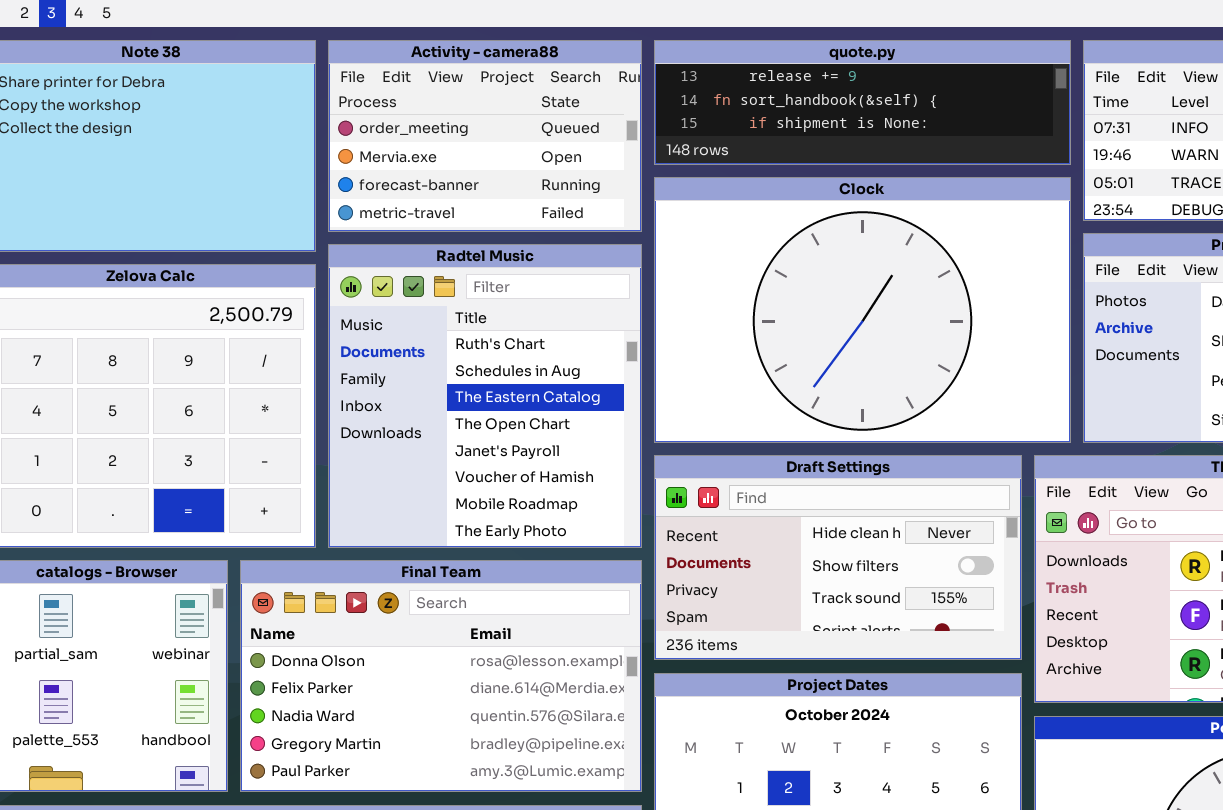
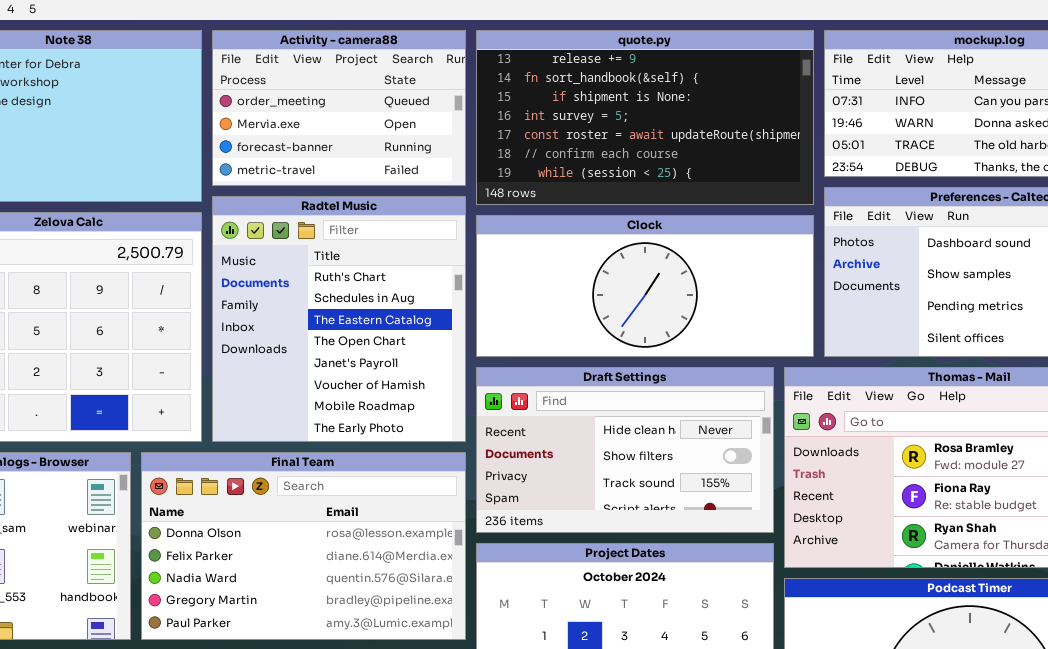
quote.py: [654,40,1071,165] -> [476,30,814,205], resized
Clock: [654,177,1071,443] -> [476,215,814,357], resized

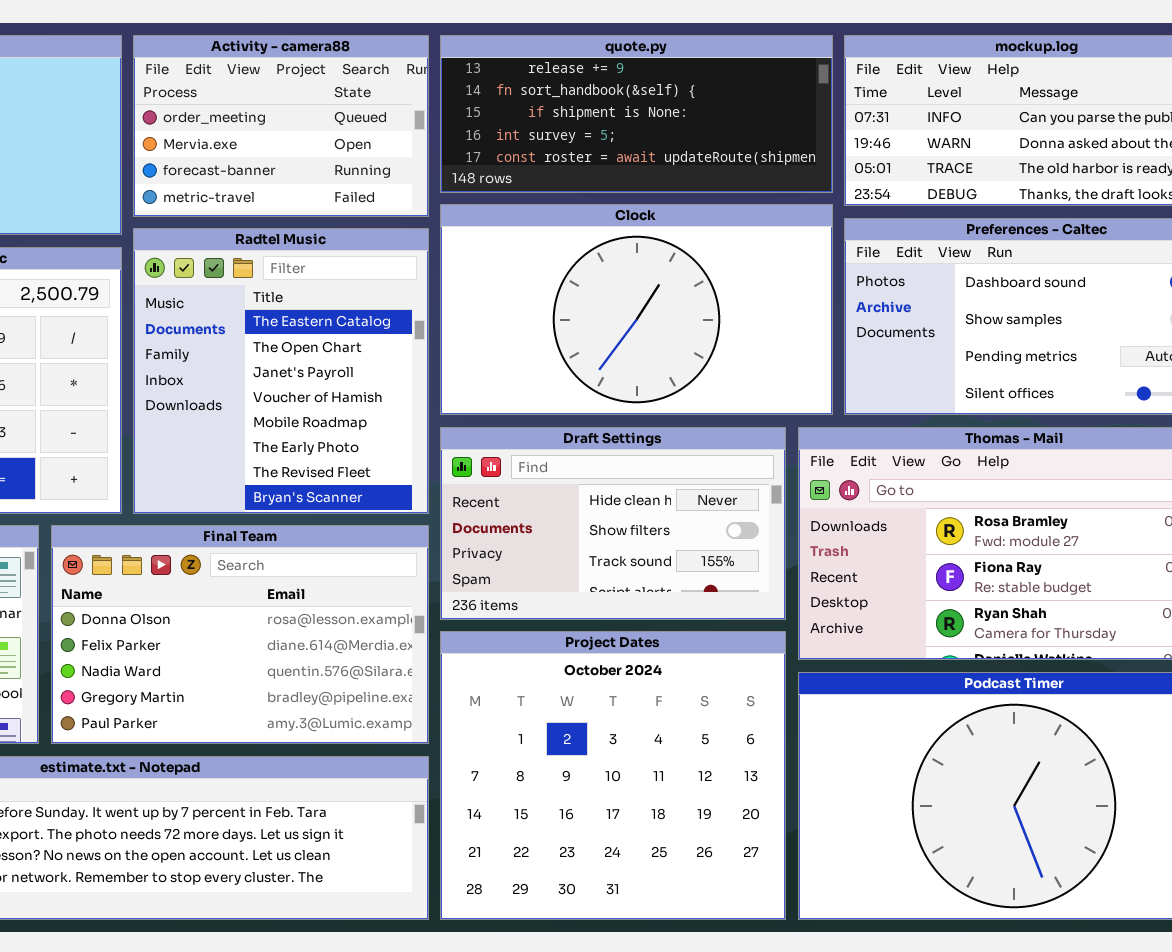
quote.py: [476,30,814,205] -> [440,35,833,193], resized
Radtel Music: [212,196,466,442] -> [133,228,429,514], scrolled down 2 rows
Clock: [476,215,814,357] -> [440,204,833,415], resized

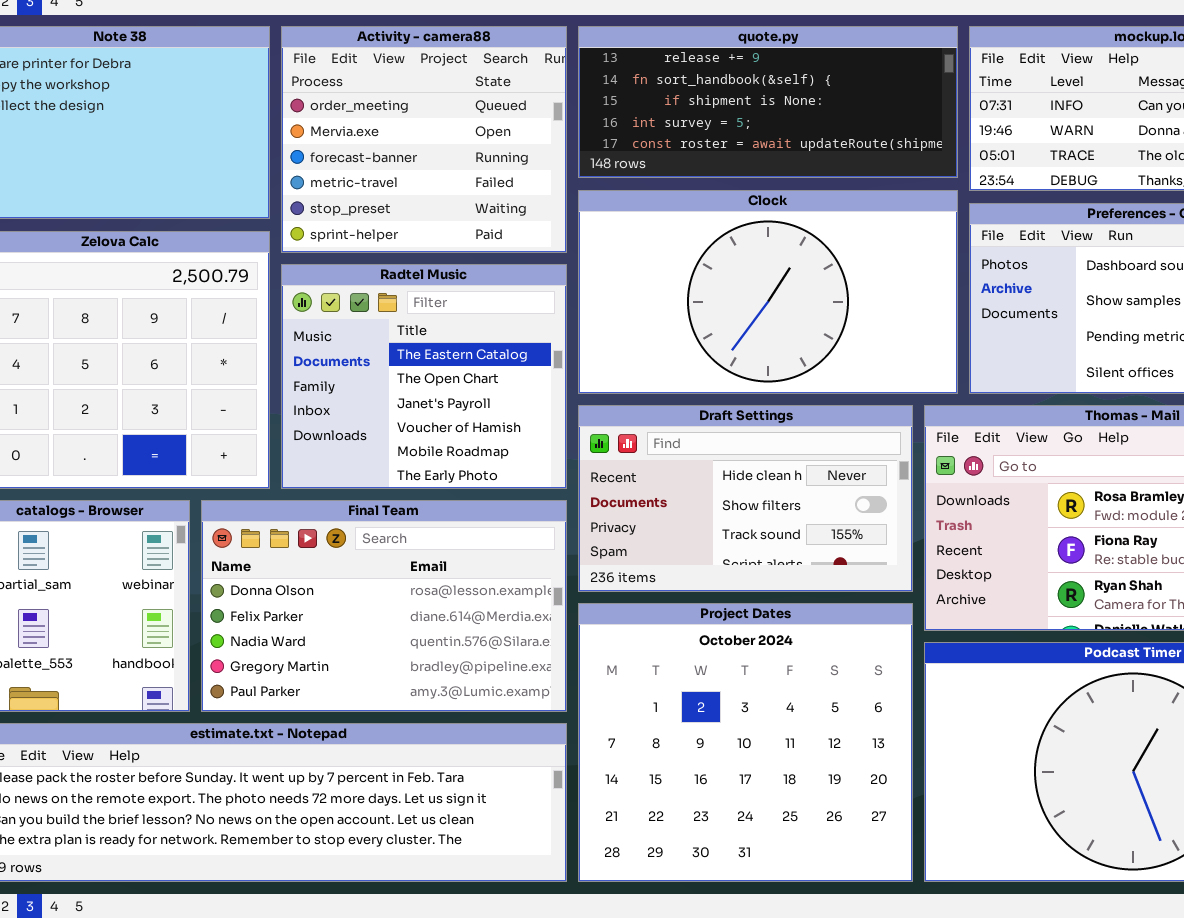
Activity - camera88: [133,35,429,217] -> [281,26,567,253], resized
Radtel Music: [133,228,429,514] -> [281,264,567,489], resized

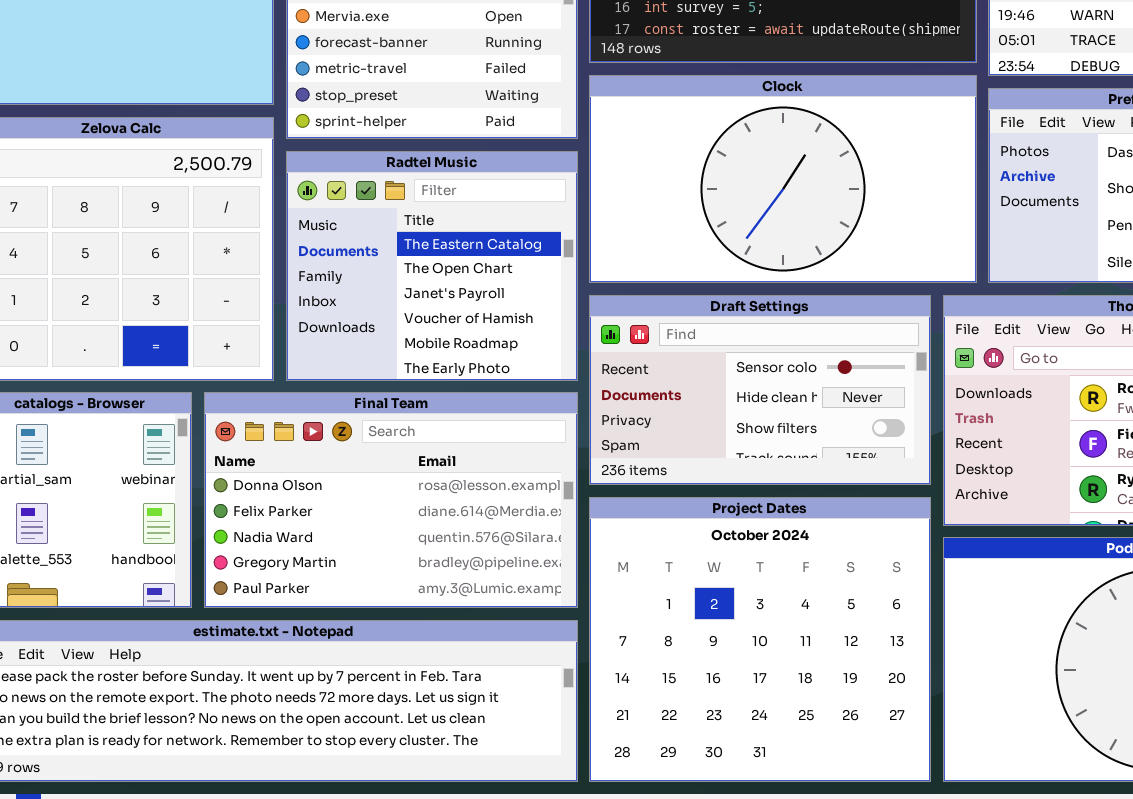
Draft Settings: [578,405,913,592] -> [589,295,931,485], scrolled up 1 row

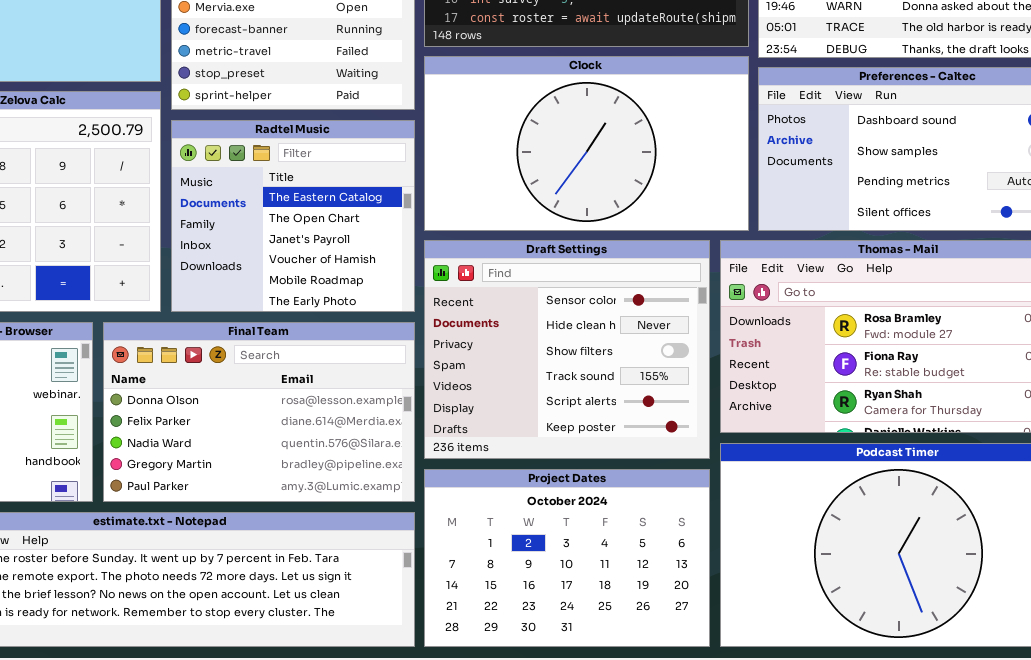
Draft Settings: [589,295,931,485] -> [424,240,710,459], resized
Project Dates: [589,497,931,782] -> [424,469,710,647], resized

